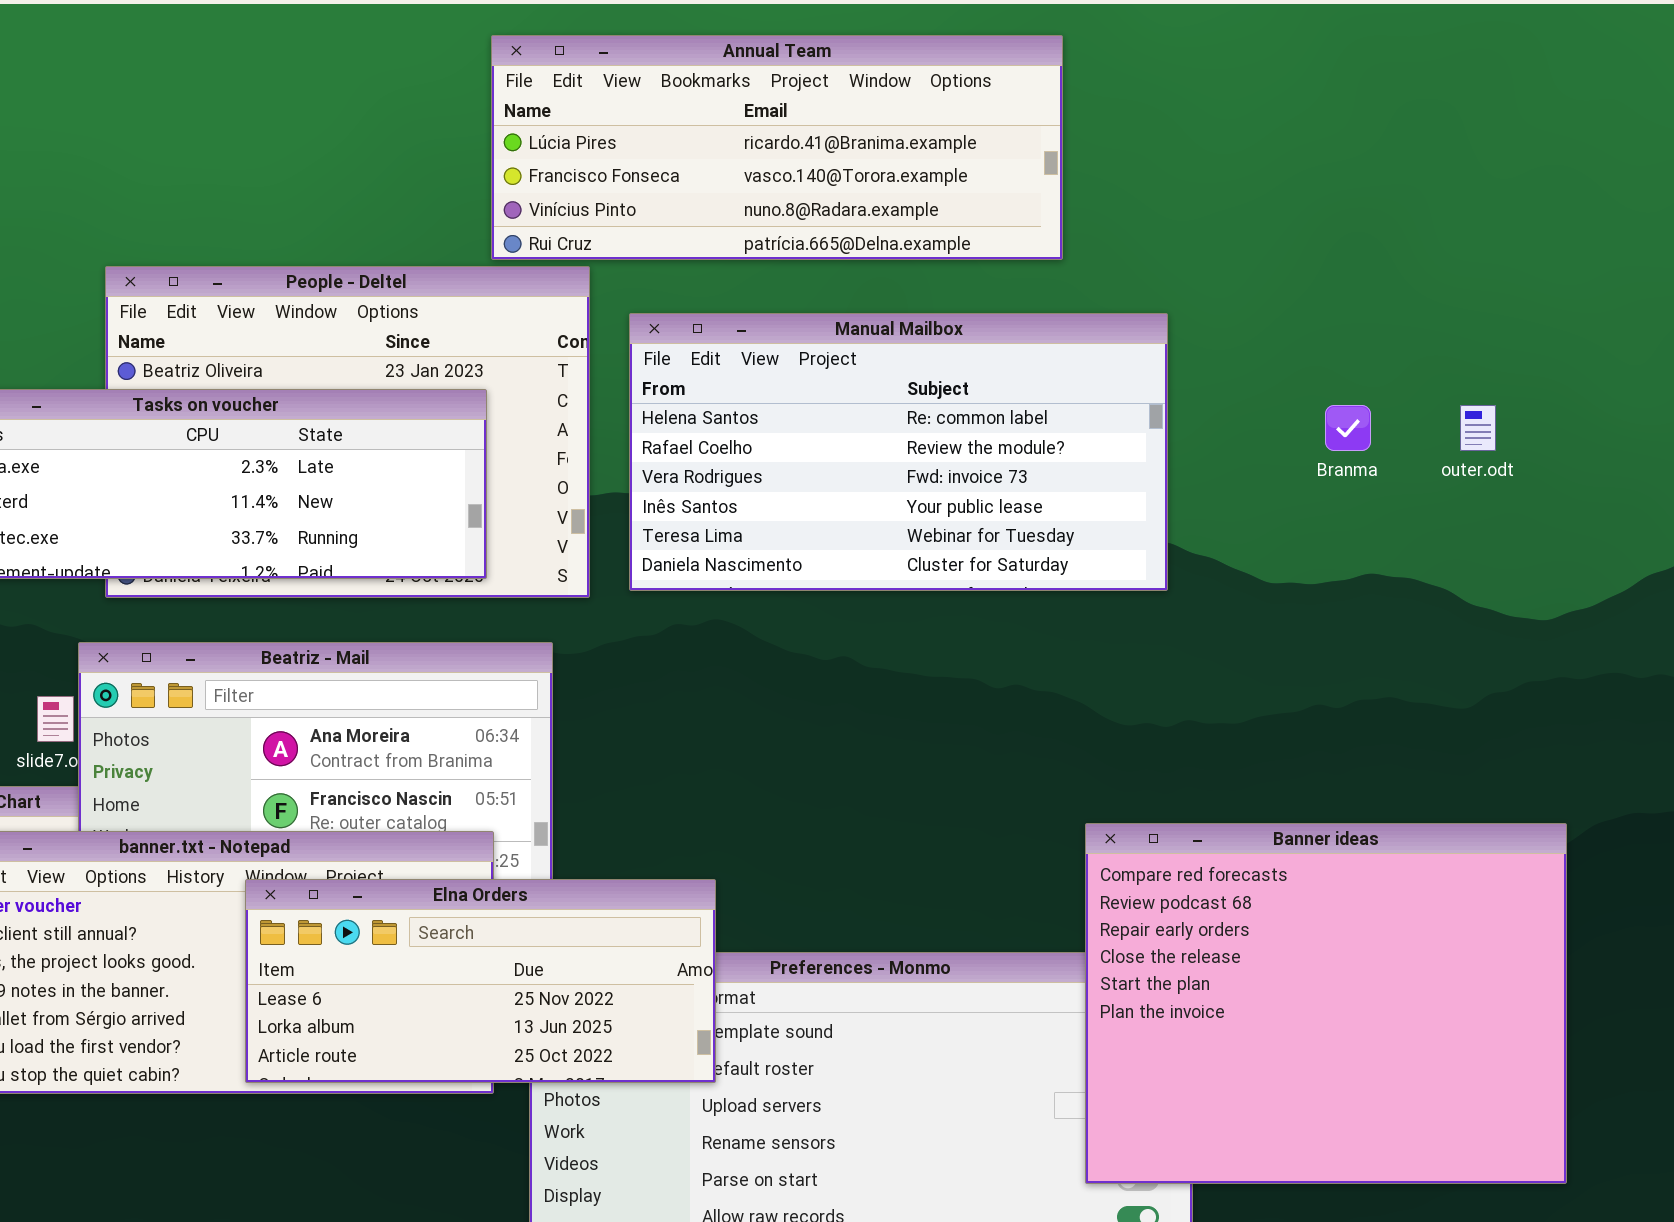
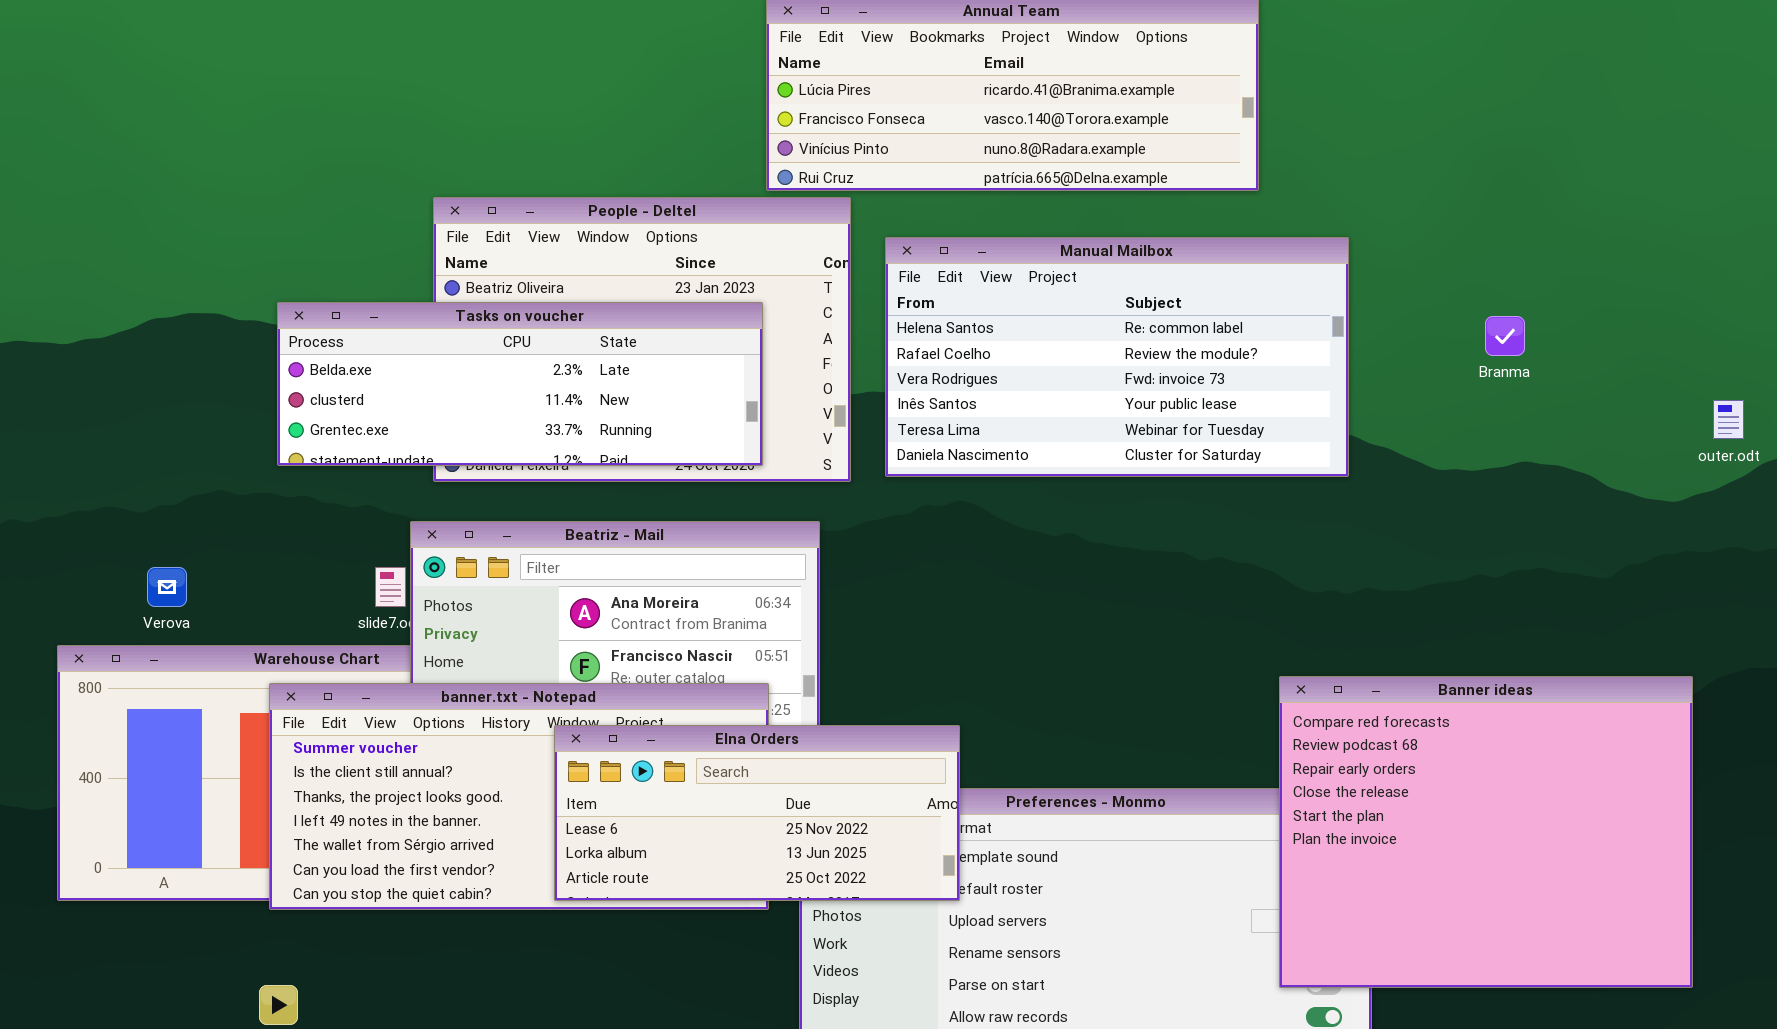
outer.odt: [1460,405,1496,451] -> [1713,400,1744,439], moved

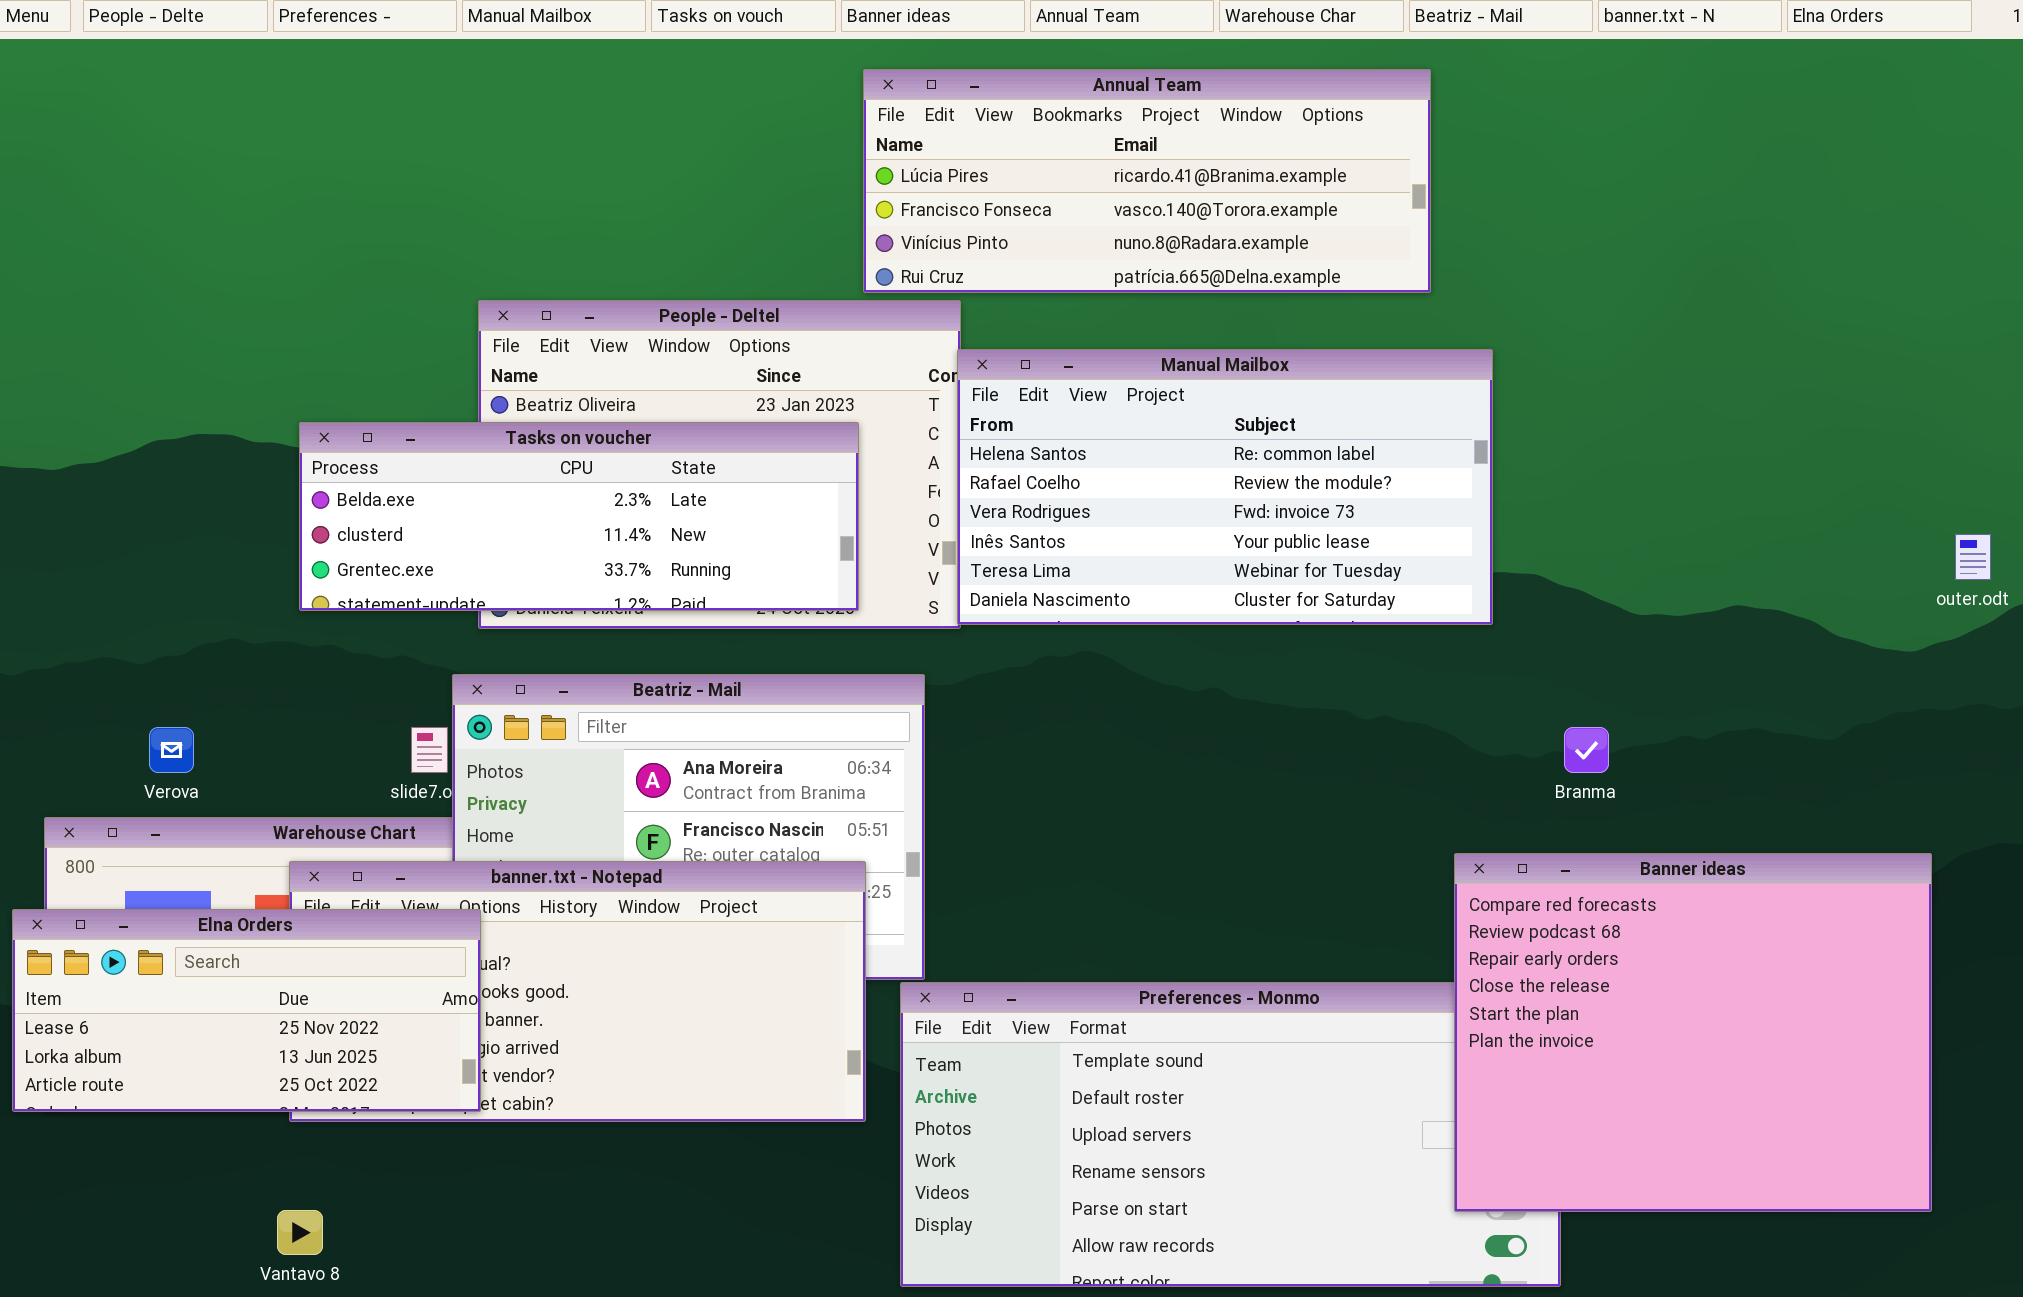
Manual Mailbox: [885,237,1349,477] -> [957,349,1493,625], moved
Branma: [1485,316,1525,356] -> [1564,727,1609,773], moved
Elna Orders: [554,725,960,901] -> [12,909,481,1112], moved

